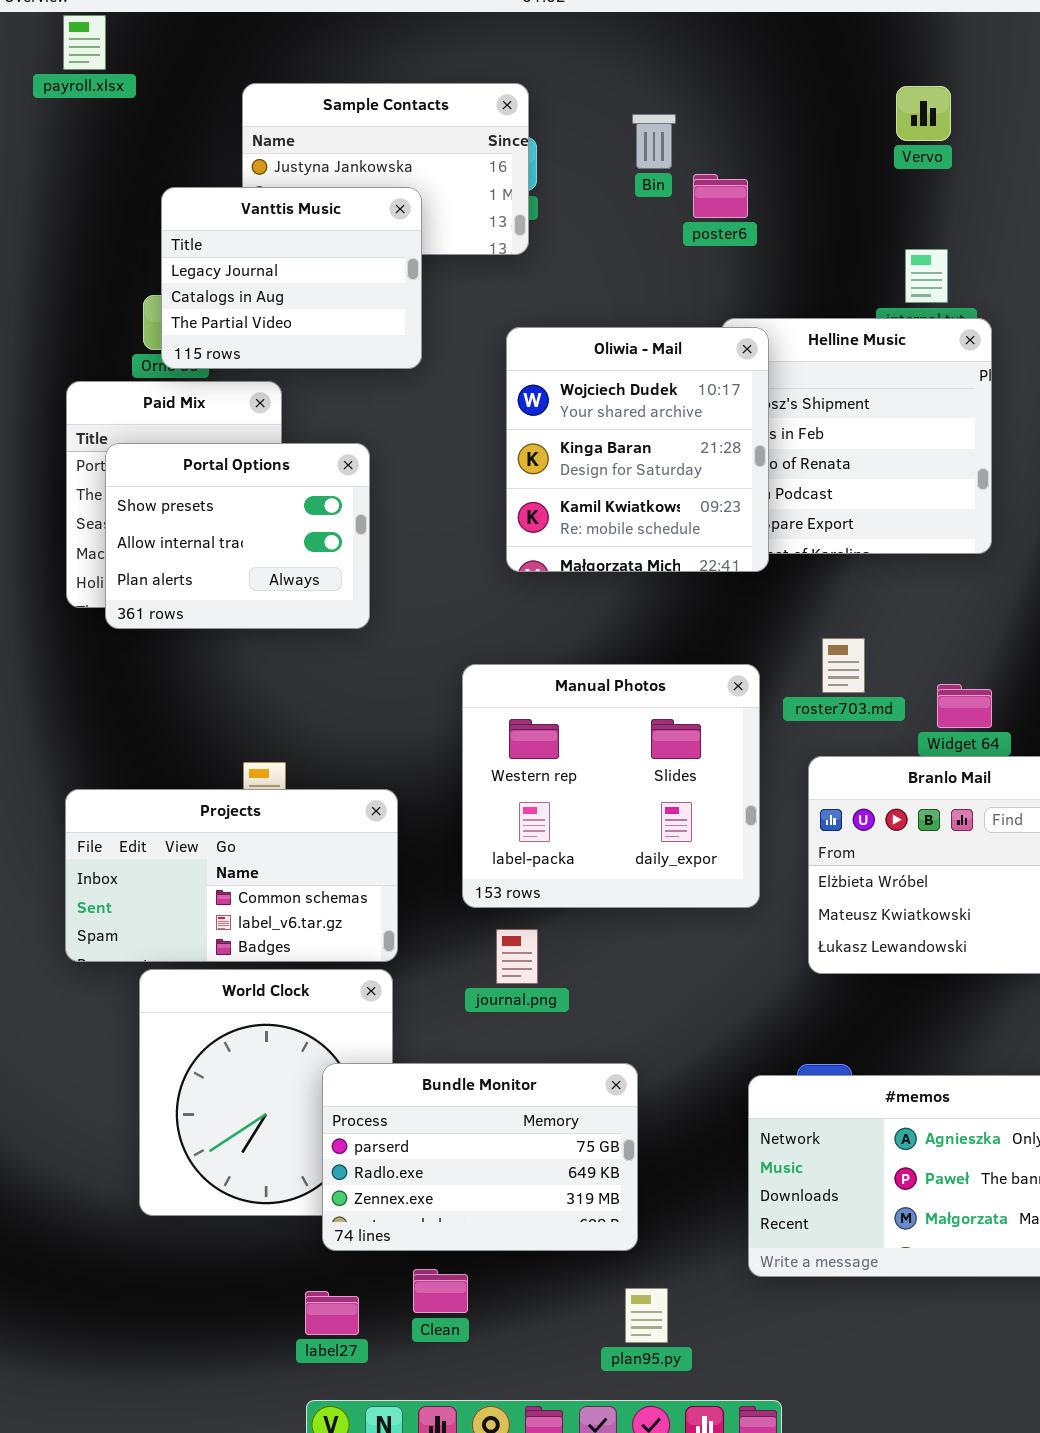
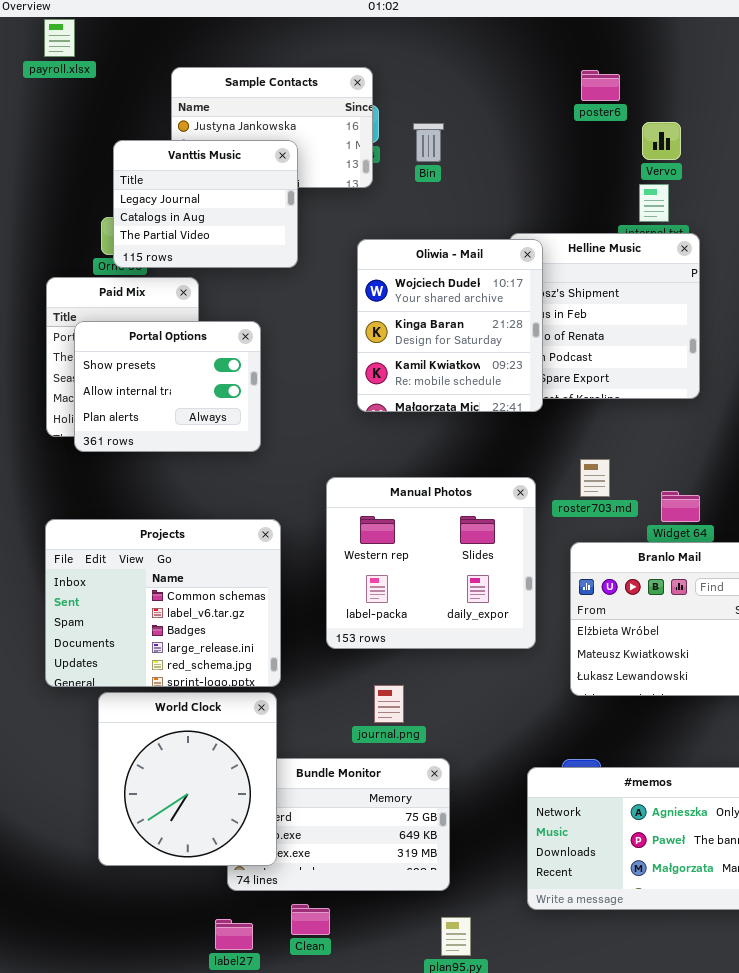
Vervo: [896,86,951,141] -> [642,122,681,160], moved
Bin: [632,114,676,169] -> [413,123,444,162], moved
poster6: [693,174,748,218] -> [581,70,620,101], moved
Projects: [65,789,398,962] -> [45,519,281,687], resized
journal.png: [496,929,538,984] -> [374,685,404,723], moved
World Clock: [139,969,393,1216] -> [98,692,277,866], raised

